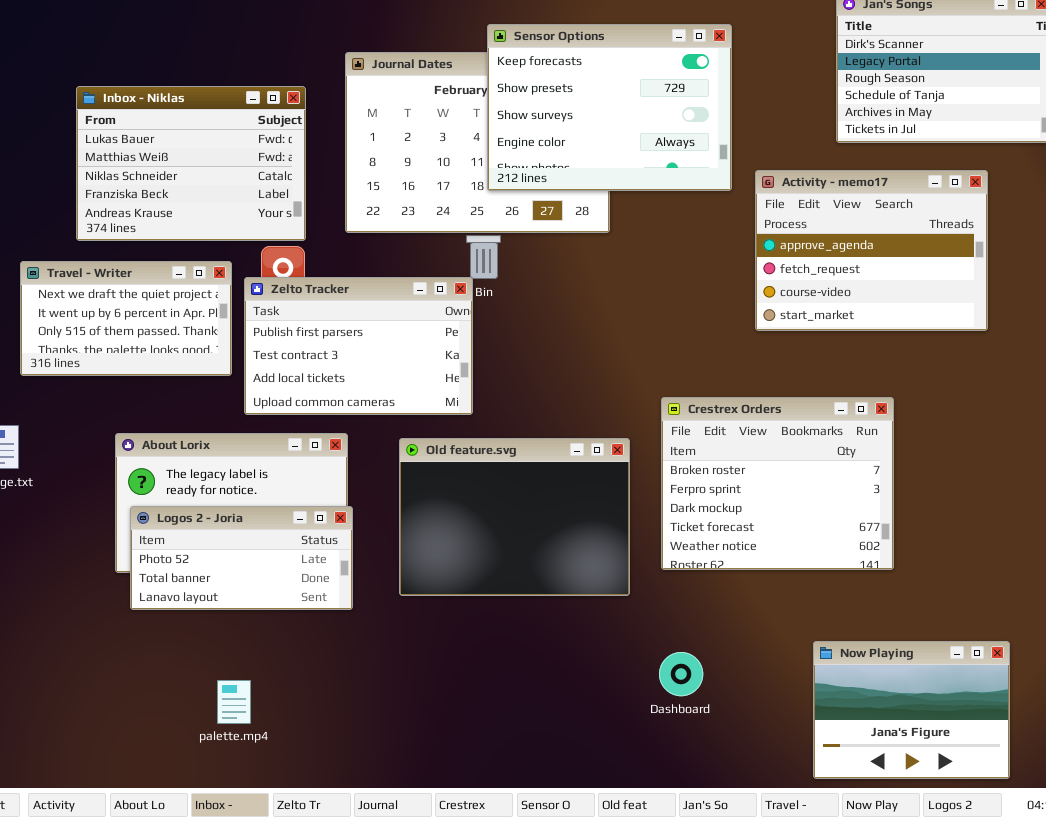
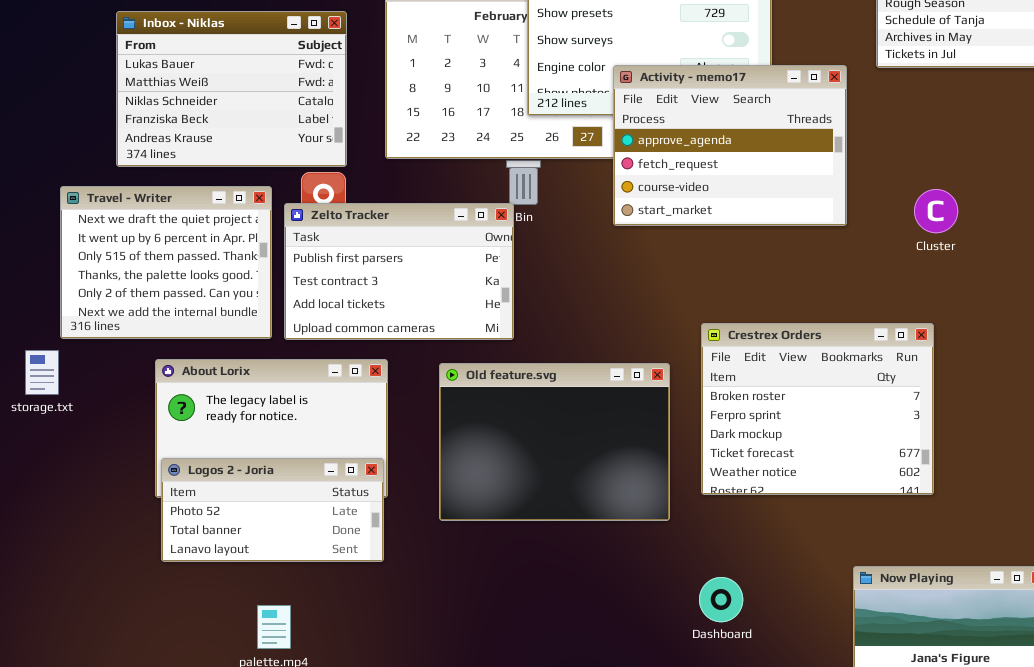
Activity - memo17: [755,170,988,331] -> [613,65,847,226], moved
Travel - Writer: [20,261,232,376] -> [60,186,272,339], resized
Logos 2 - Joria: [130,506,353,610] -> [161,458,384,562], moved

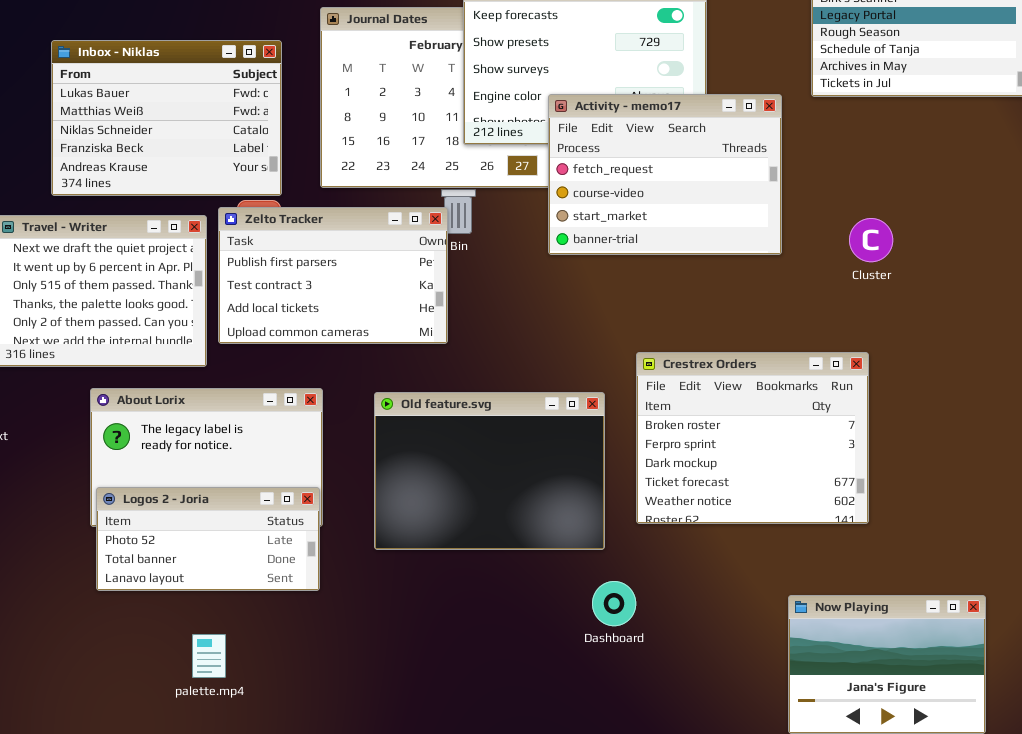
Activity - memo17: [613,65,847,226] -> [548,94,782,255], scrolled down 1 row
Zelto Tracker: [284,203,514,340] -> [218,207,448,344], moved
Dashboard: [699,577,743,622] -> [592,581,636,626], moved

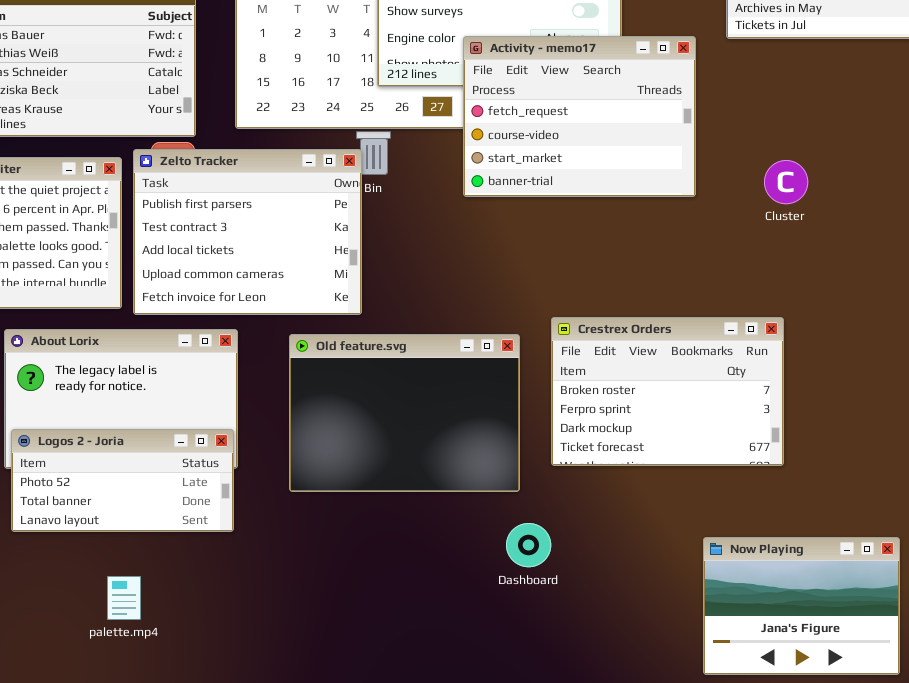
Zelto Tracker: [218,207,448,344] -> [133,149,362,315], resized
Crestrex Orders: [636,352,869,524] -> [551,317,784,466], resized

